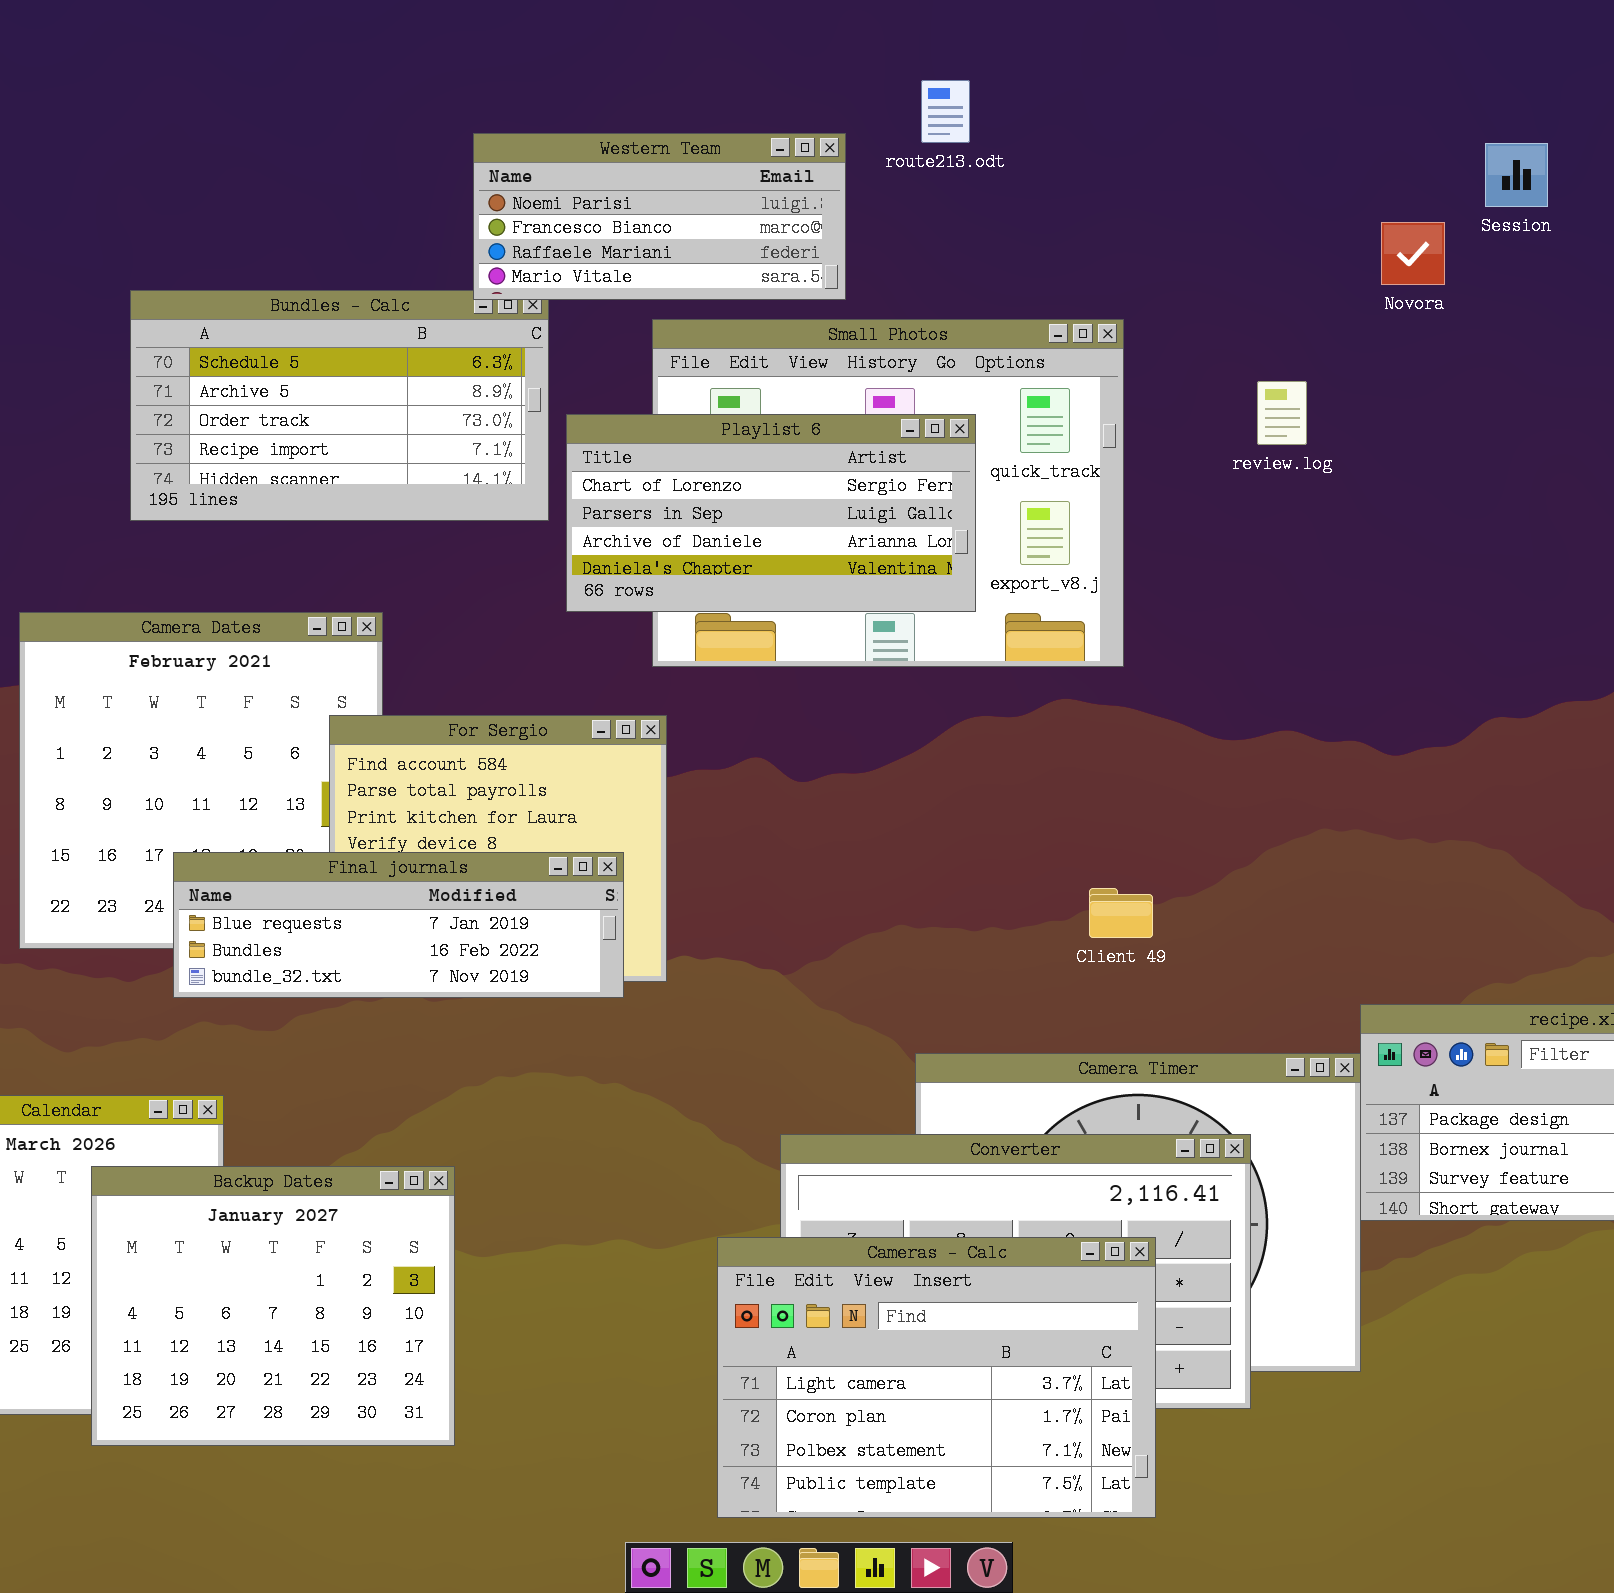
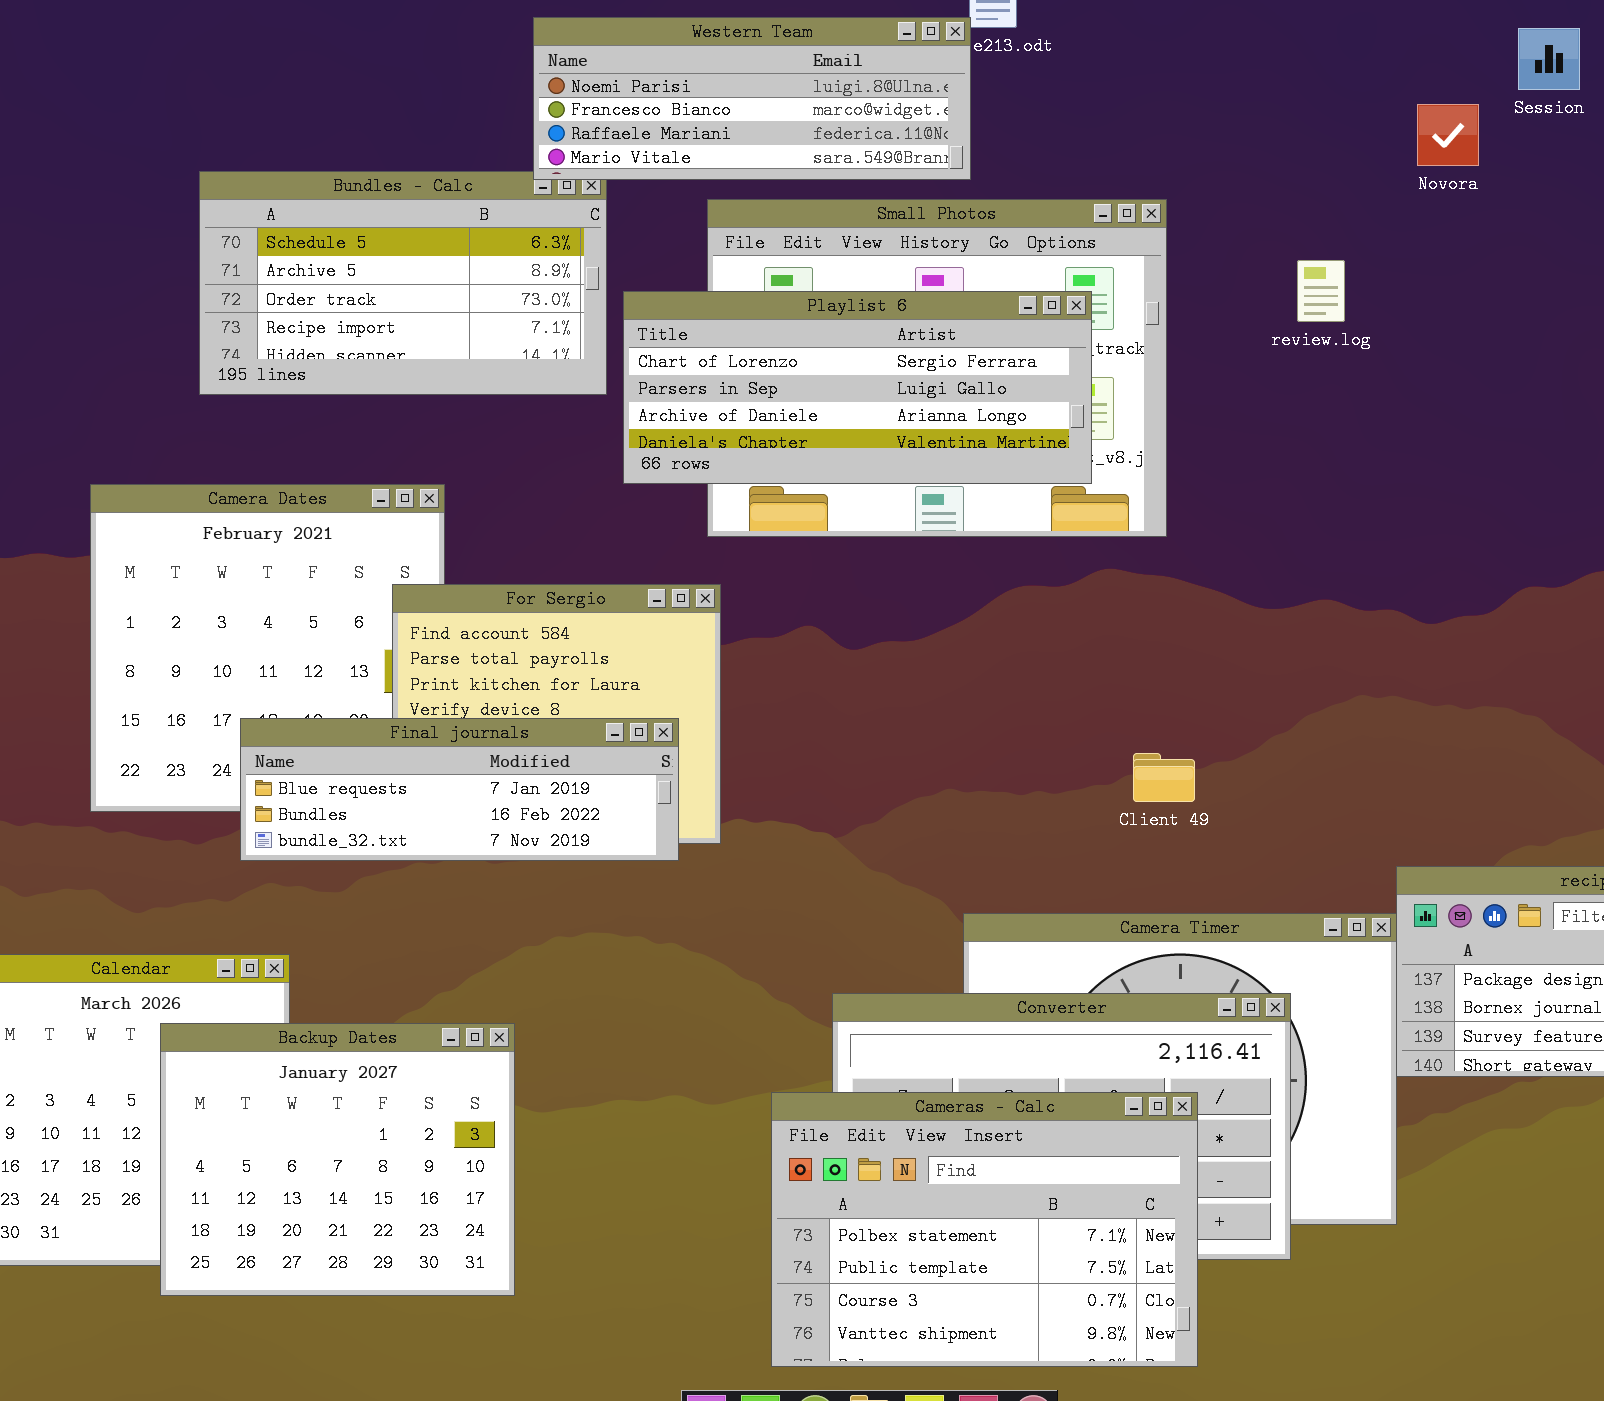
Western Team: [473,133,846,300] -> [533,17,971,180], resized
Playlist 6: [566,414,976,612] -> [623,291,1092,484], resized
Cameras - Calc: [717,1237,1156,1518] -> [771,1092,1198,1367], scrolled down 2 rows

